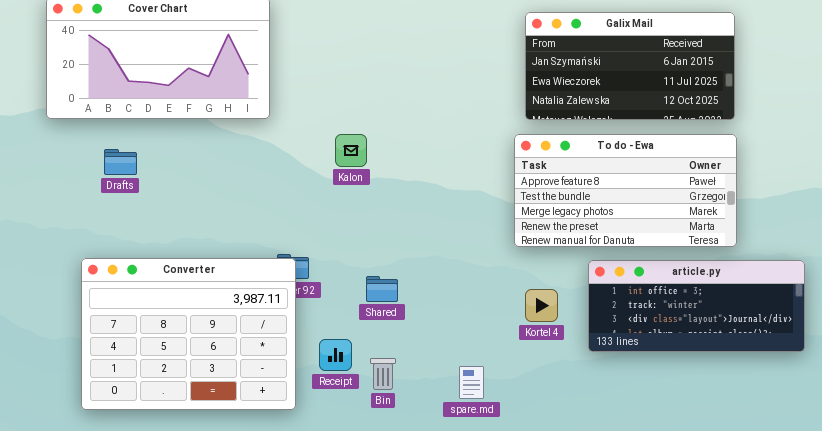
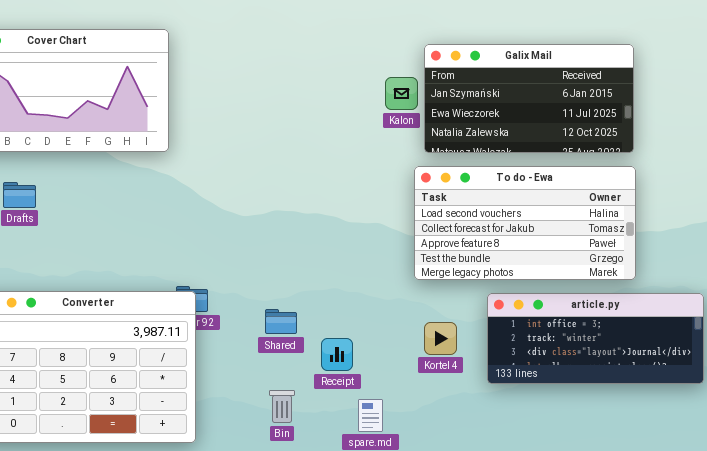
To do - Ewa: [514,134,737,247] -> [414,166,636,280], scrolled up 2 rows
Kalon: [335,134,367,167] -> [385,77,418,110], moved
Receipt: [319,339,352,371] -> [321,338,353,371], moved

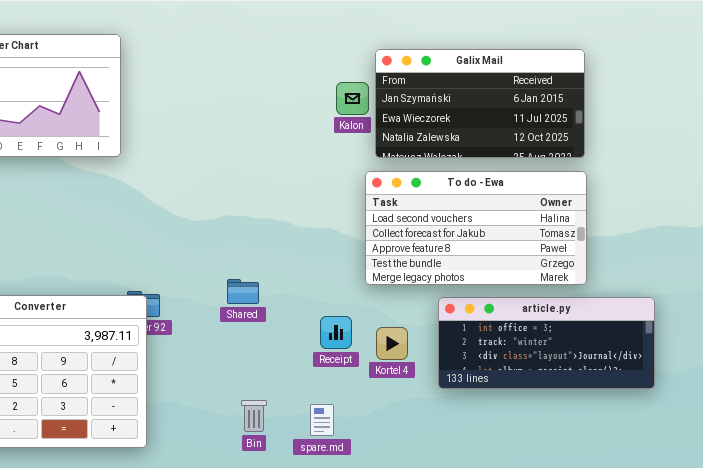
Shared: [265,309,297,334] -> [227,279,259,304], moved
Receipt: [321,338,353,371] -> [320,316,352,349], moved
Bin: [269,390,295,423] -> [241,400,267,432], moved

